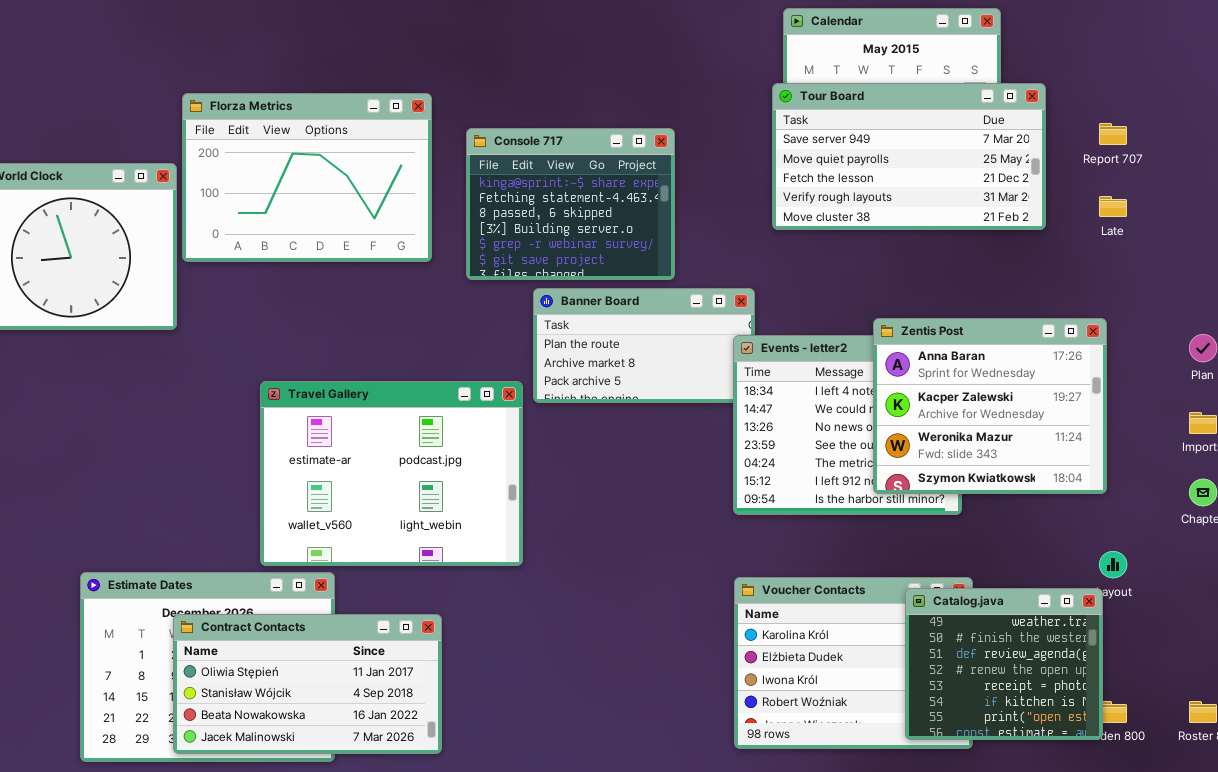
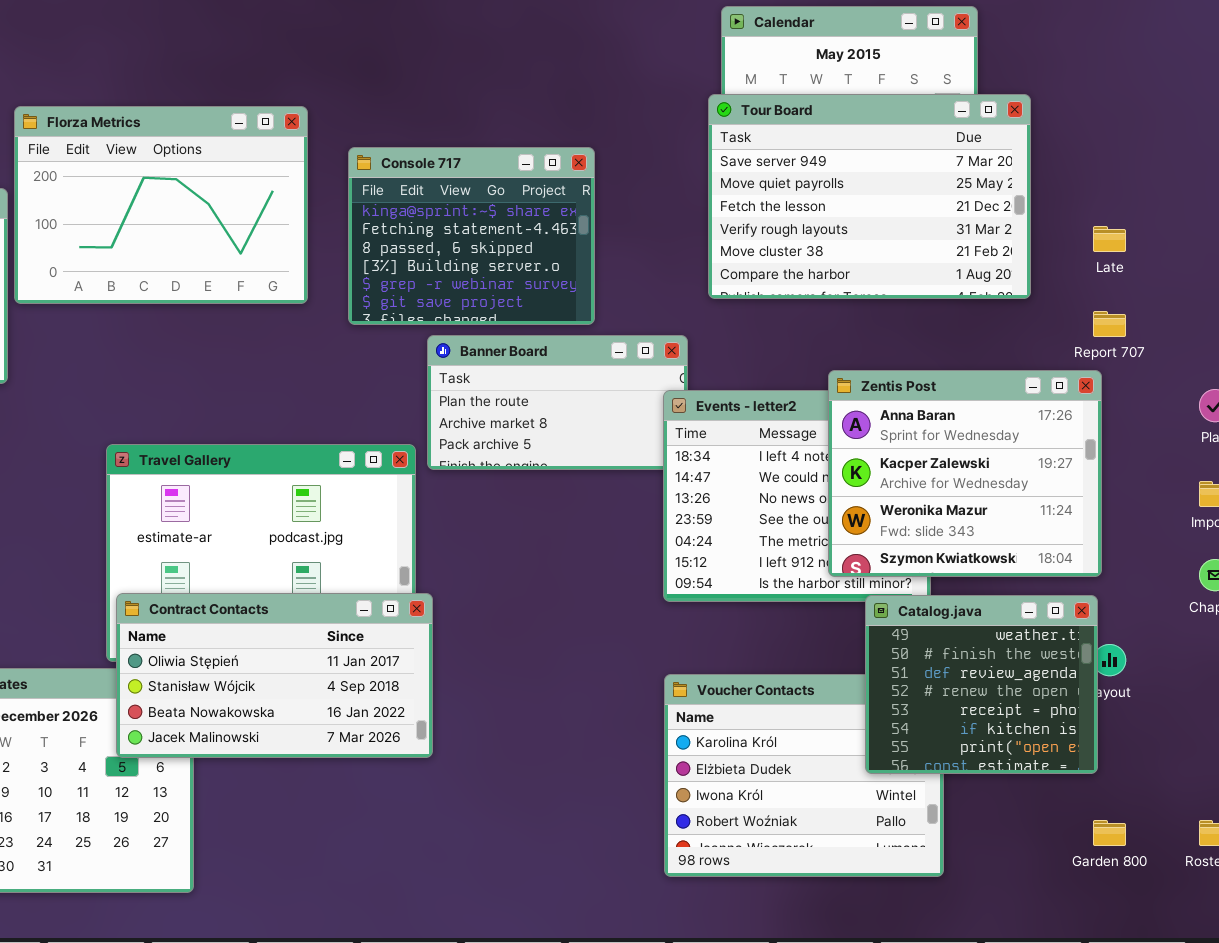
Tour Board: [772,83,1046,230] -> [708,94,1031,299], resized
Report 707: [1099,123,1127,145] -> [1093,311,1126,337], moved
Catalog.java: [905,588,1103,740] -> [865,595,1098,774], moved
Contract Contacts: [173,614,442,754] -> [116,593,433,758], moved

